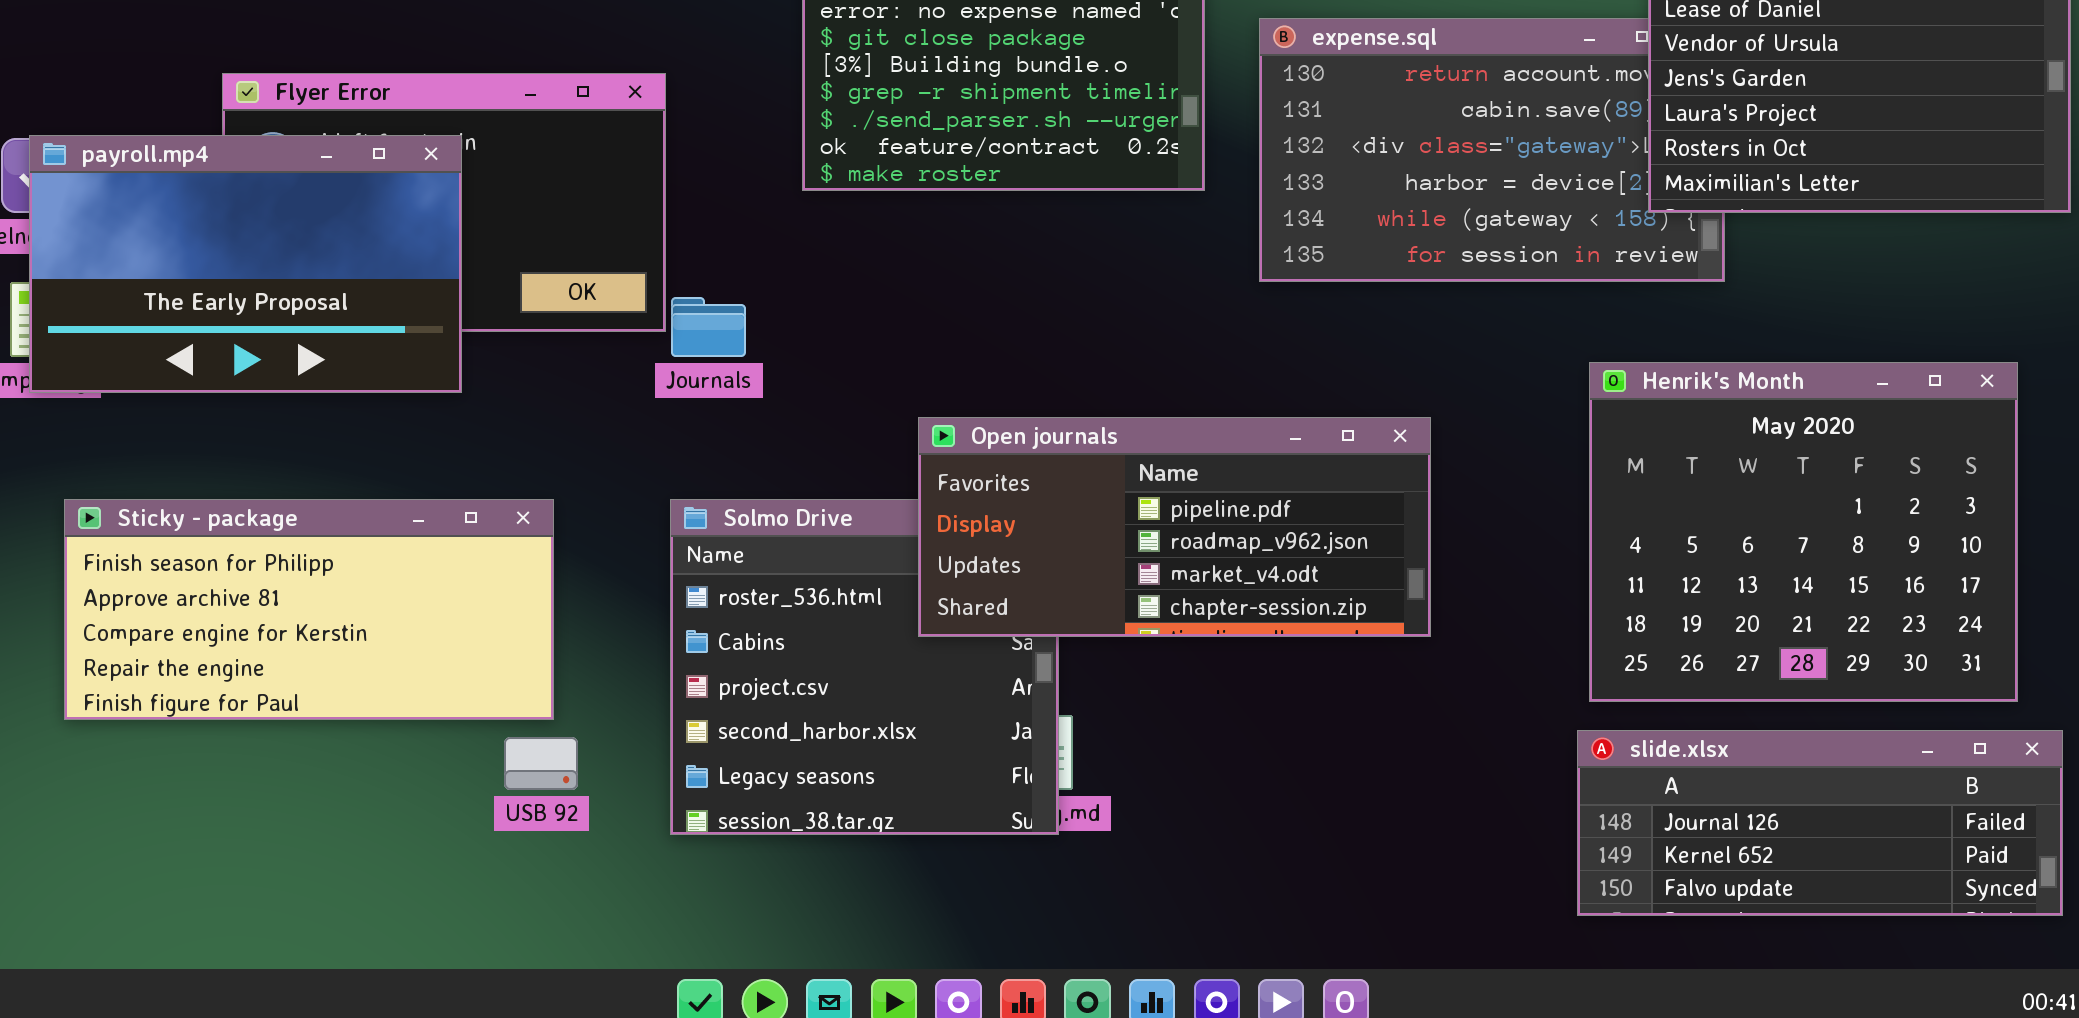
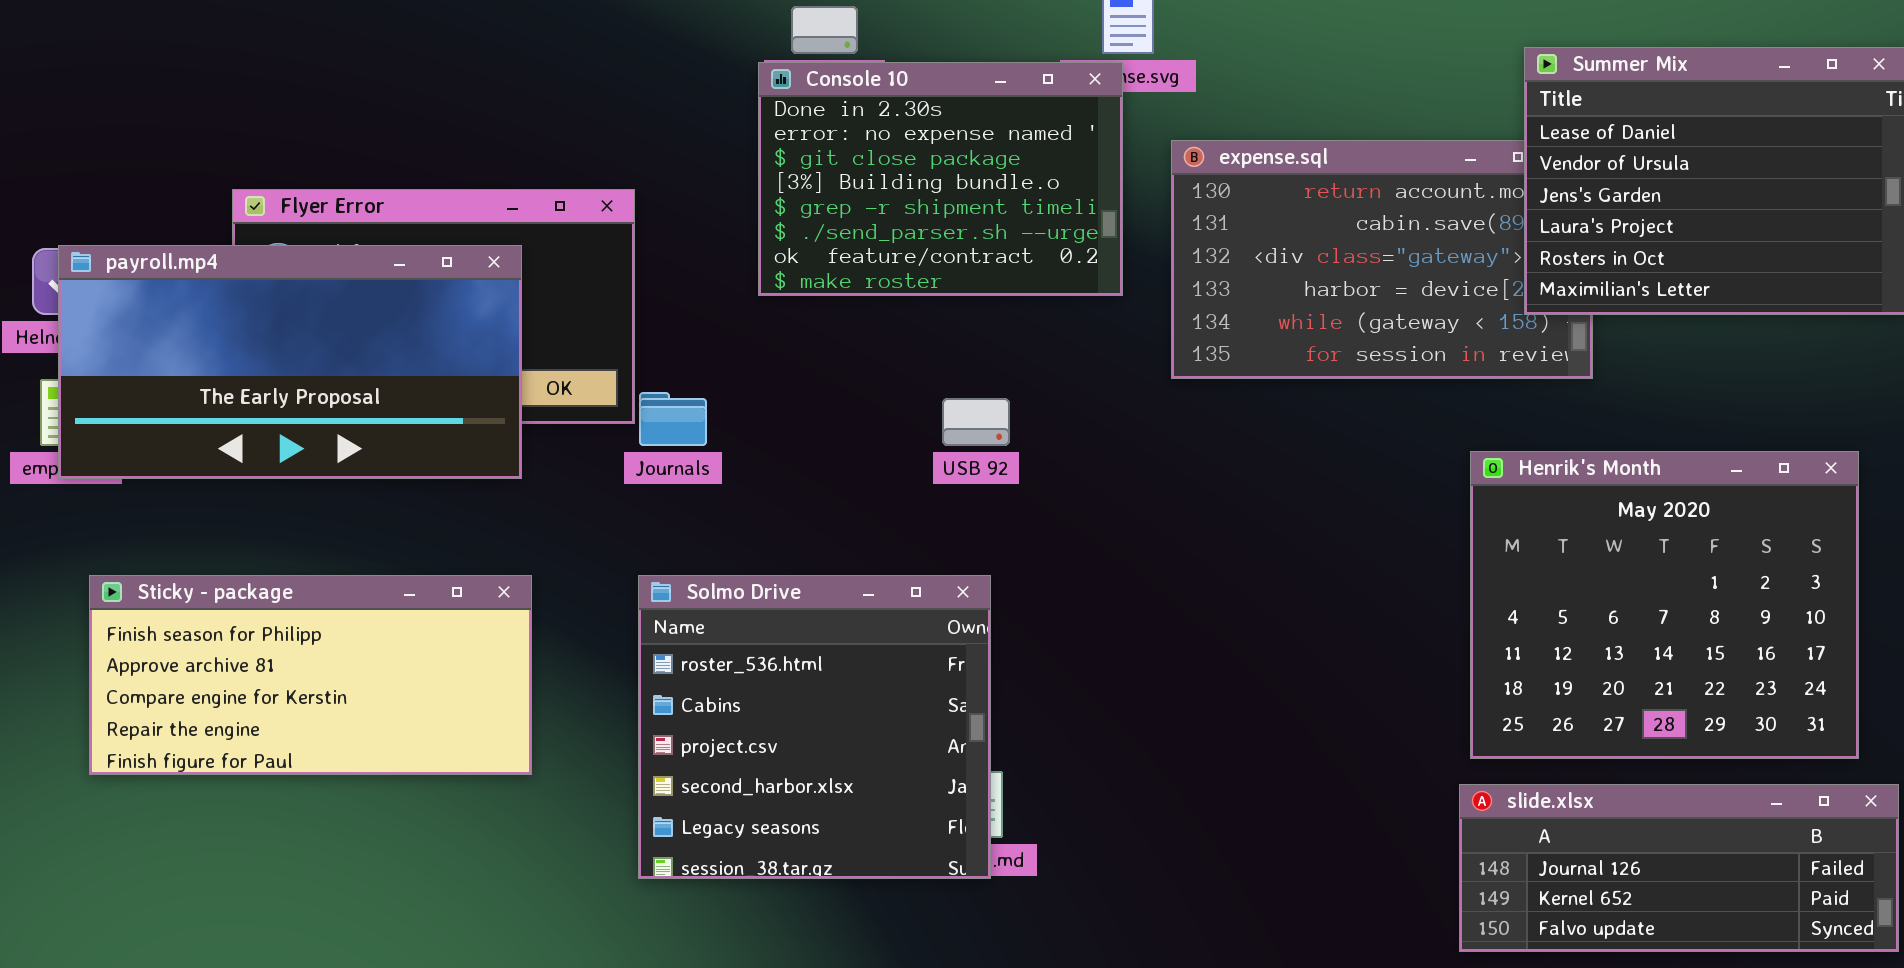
payroll.mp4: [29,135,462,393] -> [58,245,522,479], resized
Open journals: [918,417,1431,637] -> none, closed
USB 92: [504,737,578,790] -> [942,398,1010,446], moved

